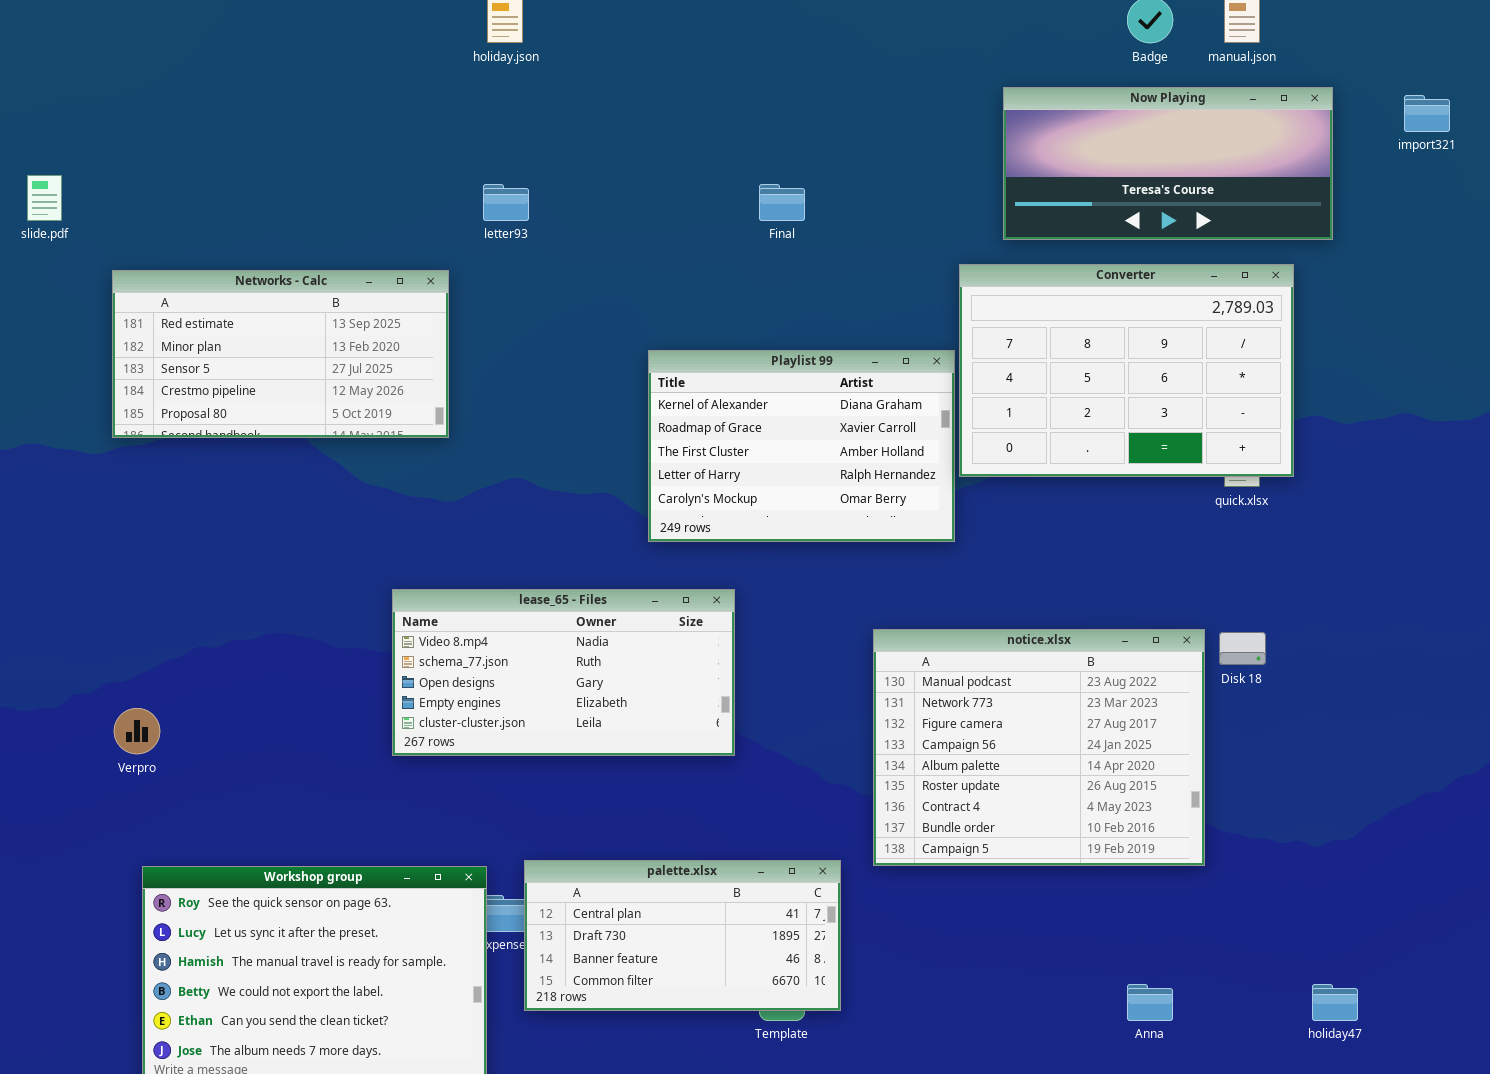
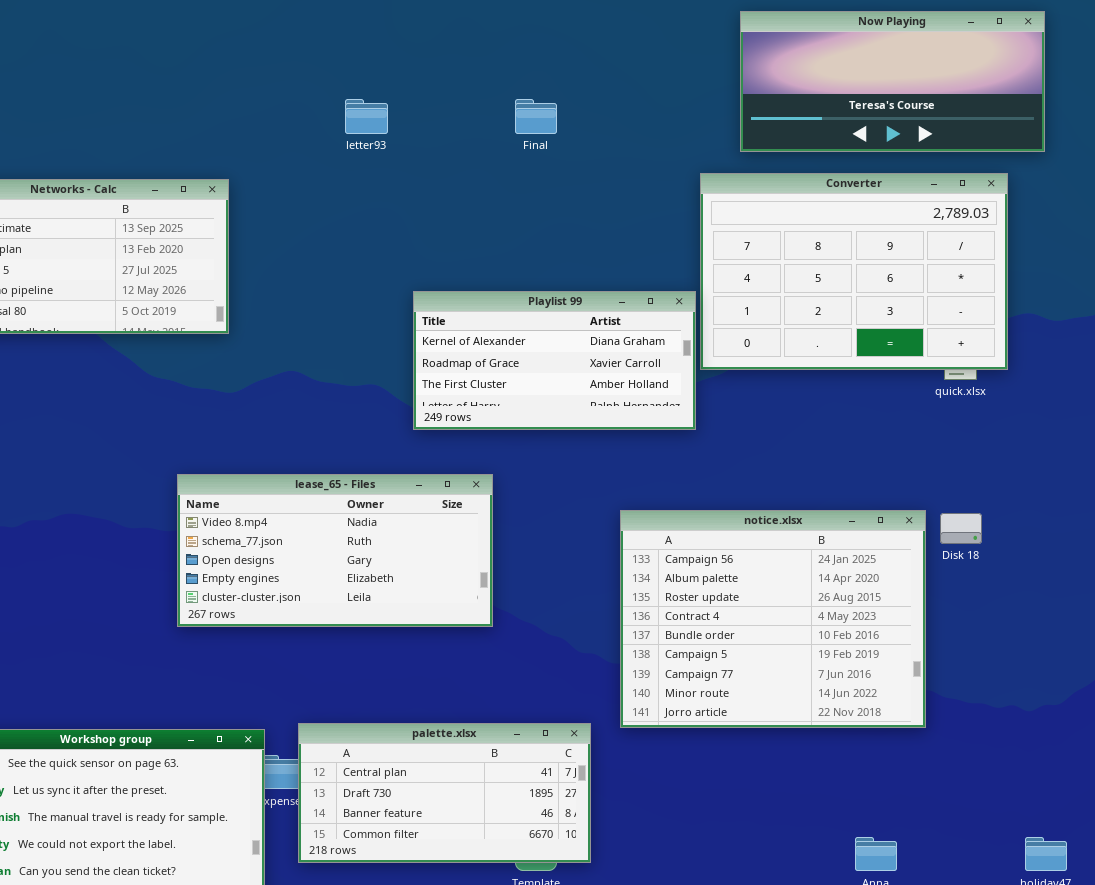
letter93: [483,184,529,221] -> [345,99,388,134], moved
Playlist 99: [648,350,955,542] -> [413,291,696,430], resized
notice.xlsx: [873,629,1205,866] -> [620,510,926,728], scrolled down 3 rows

